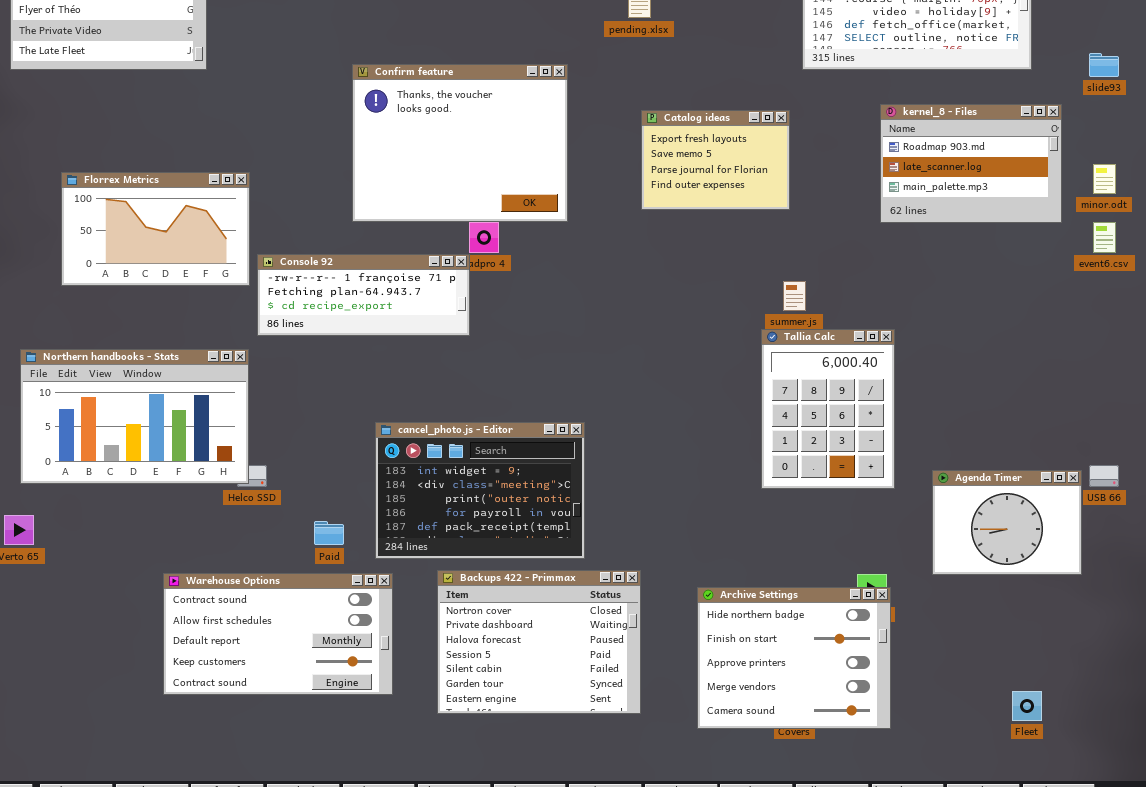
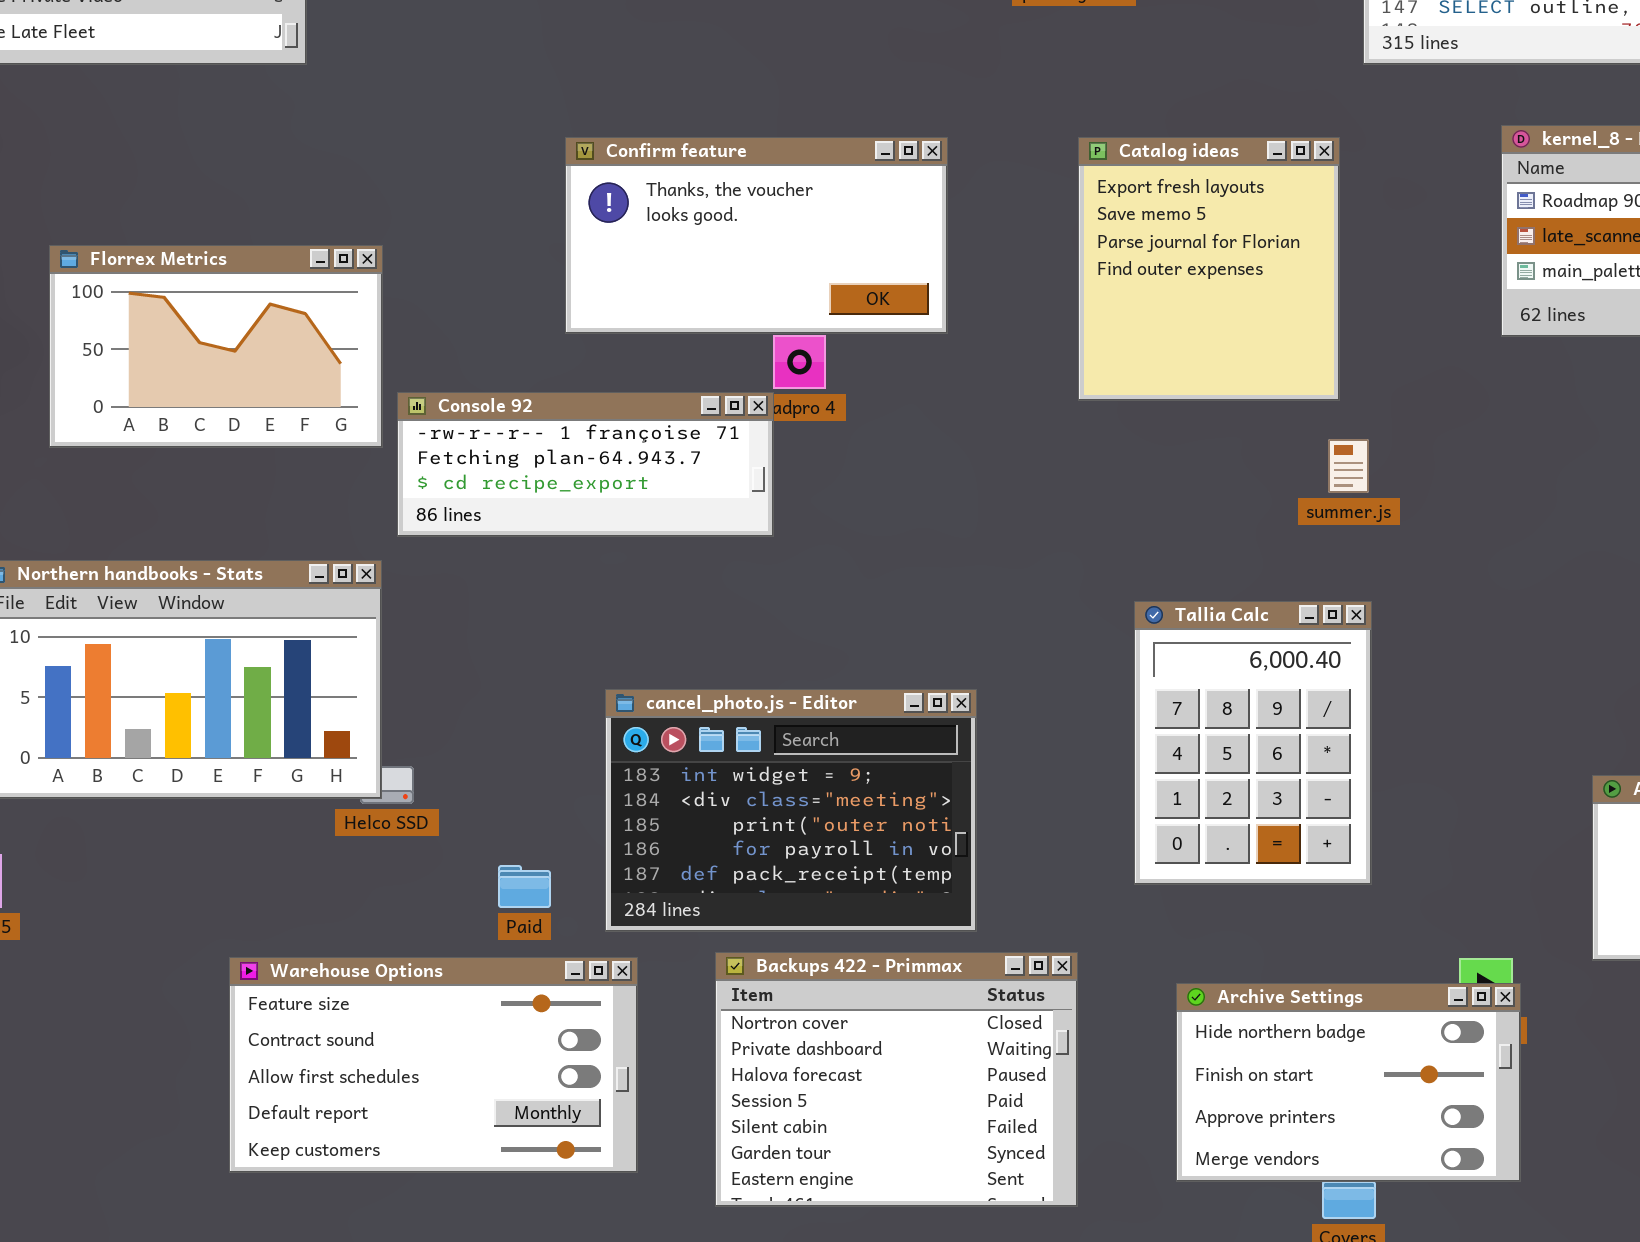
Confirm feature: [352,64,568,222] -> [565,137,948,334], resized
Catalog ideas: [641,110,790,210] -> [1078,137,1340,401], resized
Tallia Calc: [761,329,895,489] -> [1134,601,1372,885], moved
Warehouse Options: [163,573,393,695] -> [229,957,638,1173], scrolled up 1 row
Archive Settings: [697,587,891,729] -> [1176,983,1521,1182], resized

